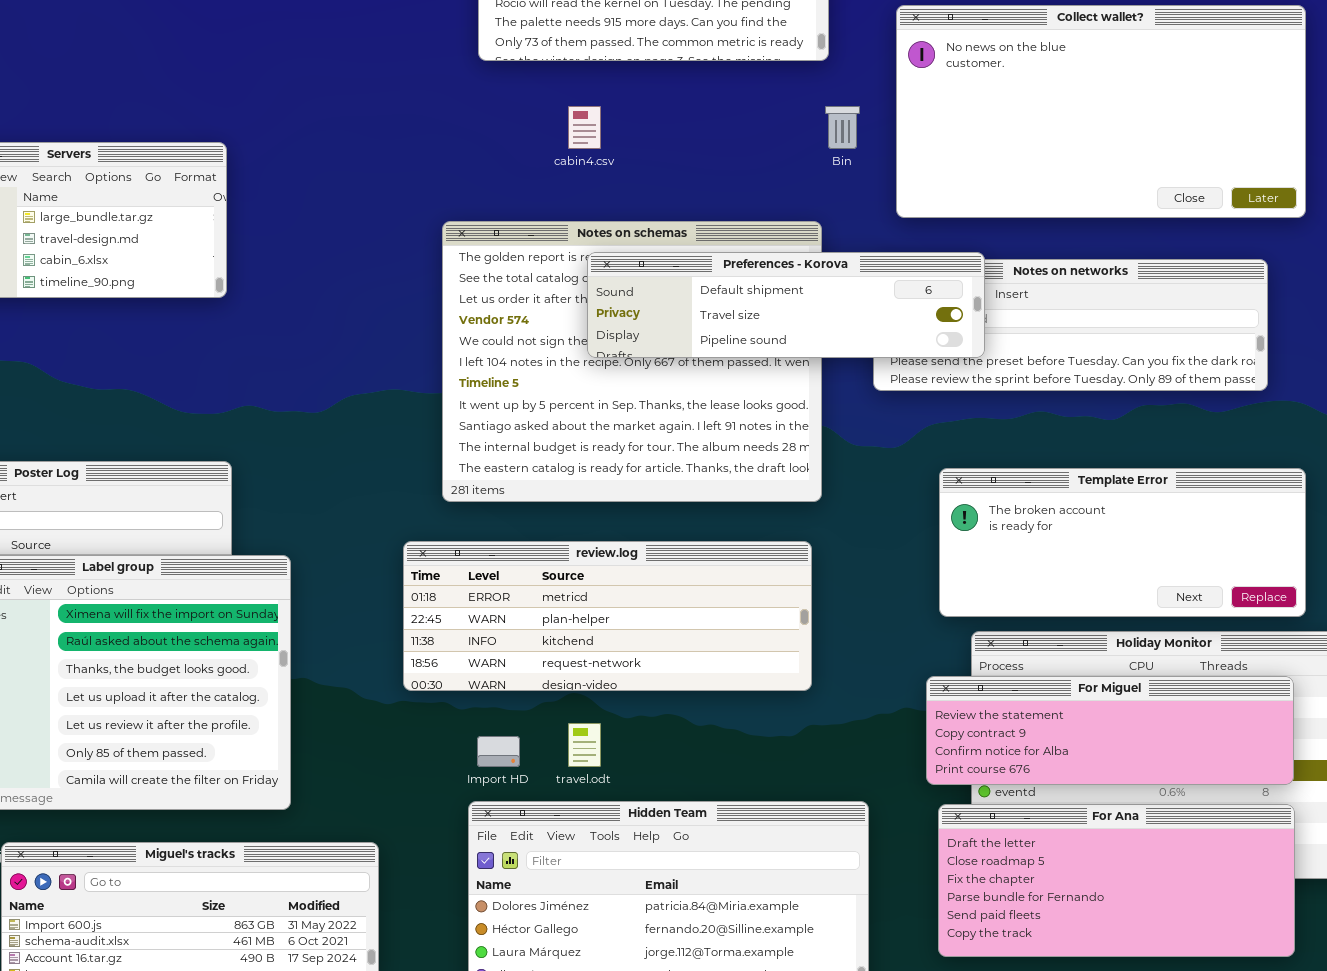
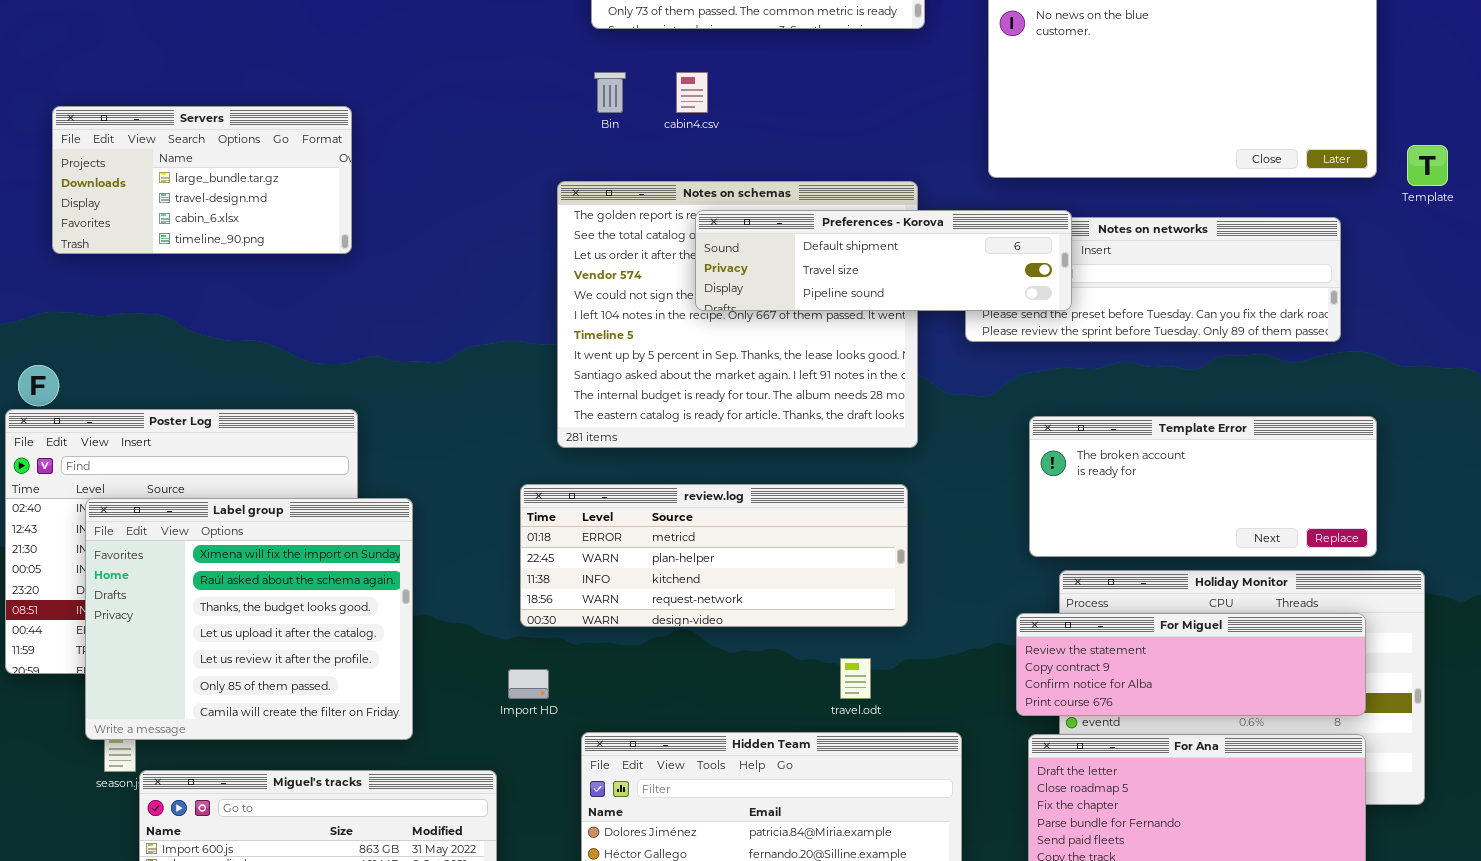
Bin: [825,106,860,149] -> [594,72,626,113], moved
travel.odt: [568,723,601,767] -> [840,658,871,699], moved
Import HD: [477,736,520,767] -> [508,669,549,699], moved

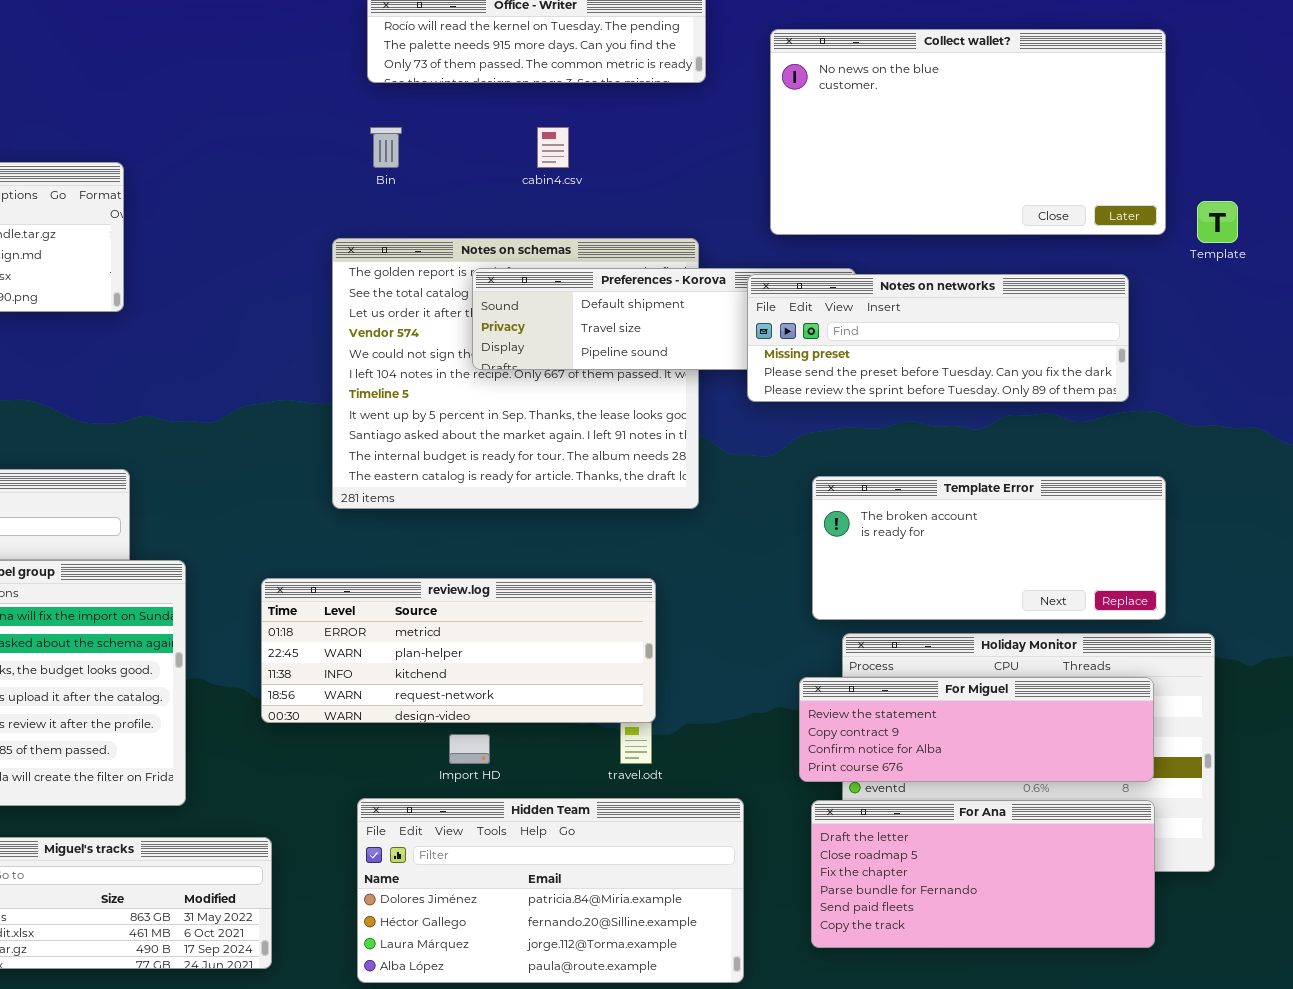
cabin4.csv: [676,72,708,113] -> [537,127,569,168], moved
Notes on networks: [965,217,1341,342] -> [747,274,1129,402], raised
review.log: [520,484,908,627] -> [261,578,656,723], moved
Import HD: [508,669,549,699] -> [449,734,490,764], moved

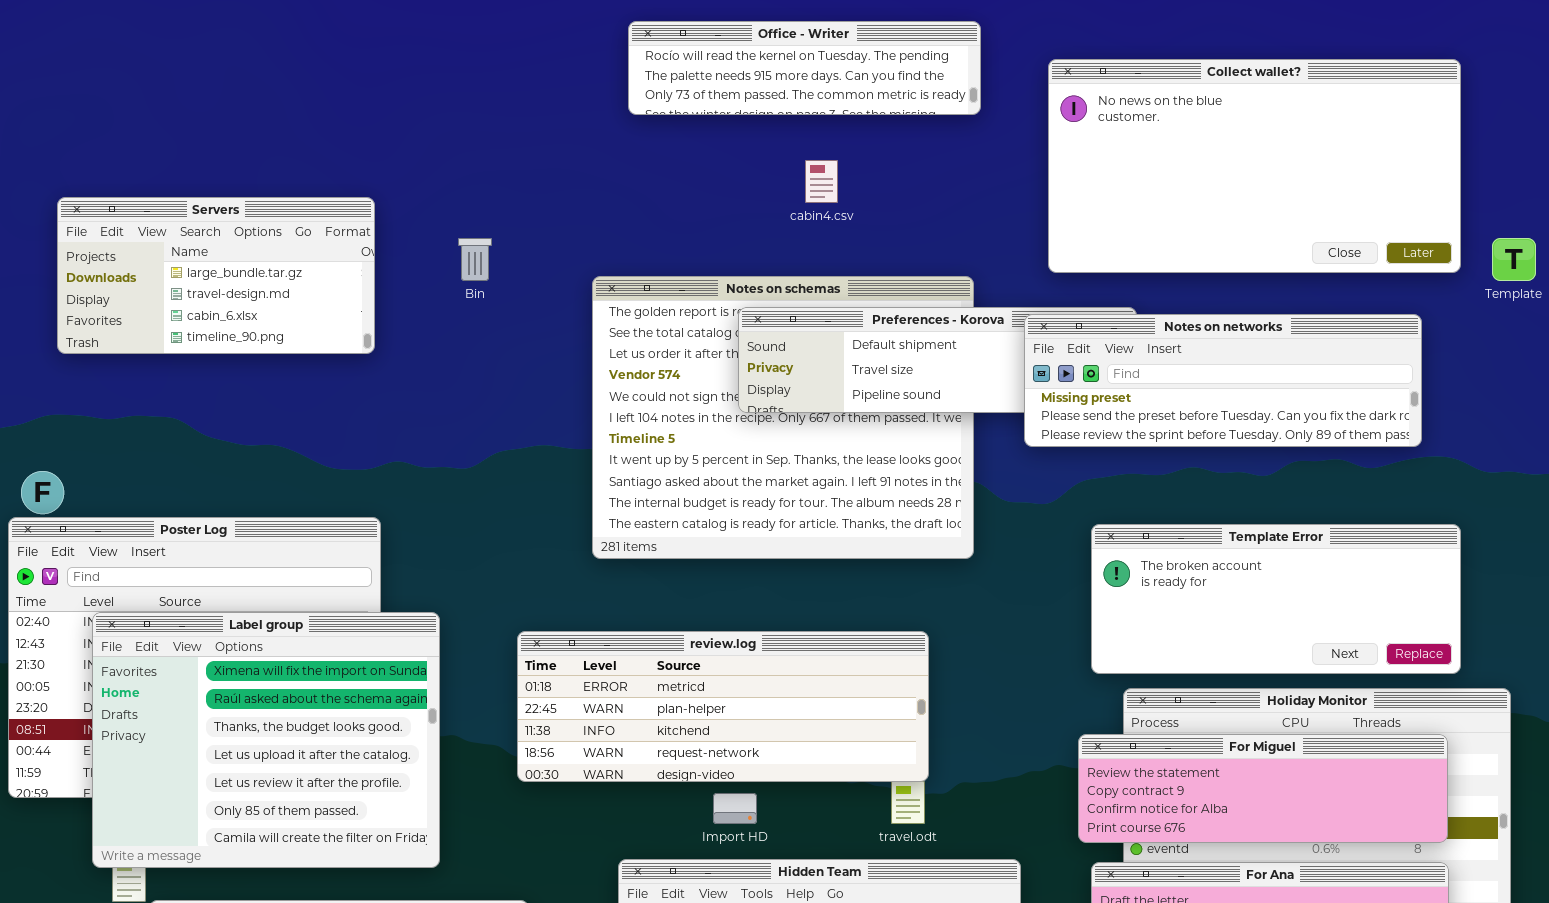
Bin: [370,127,402,168] -> [458,238,492,281], moved

